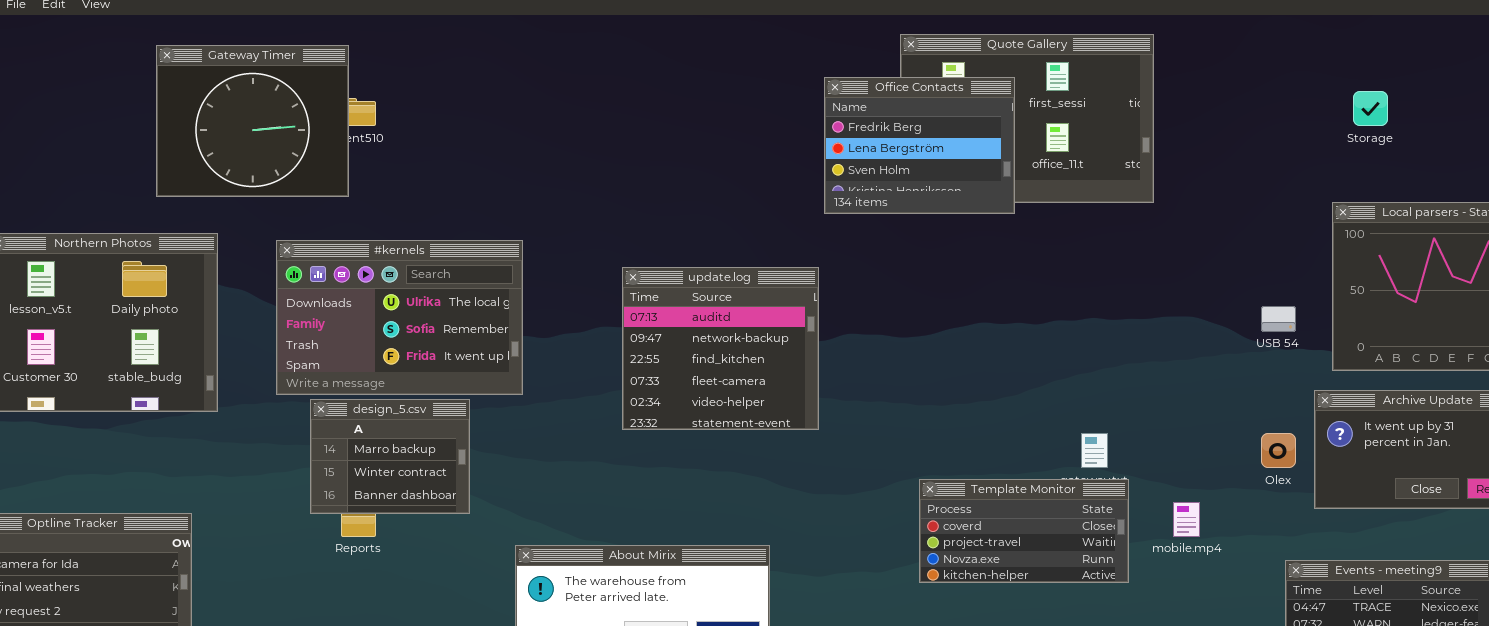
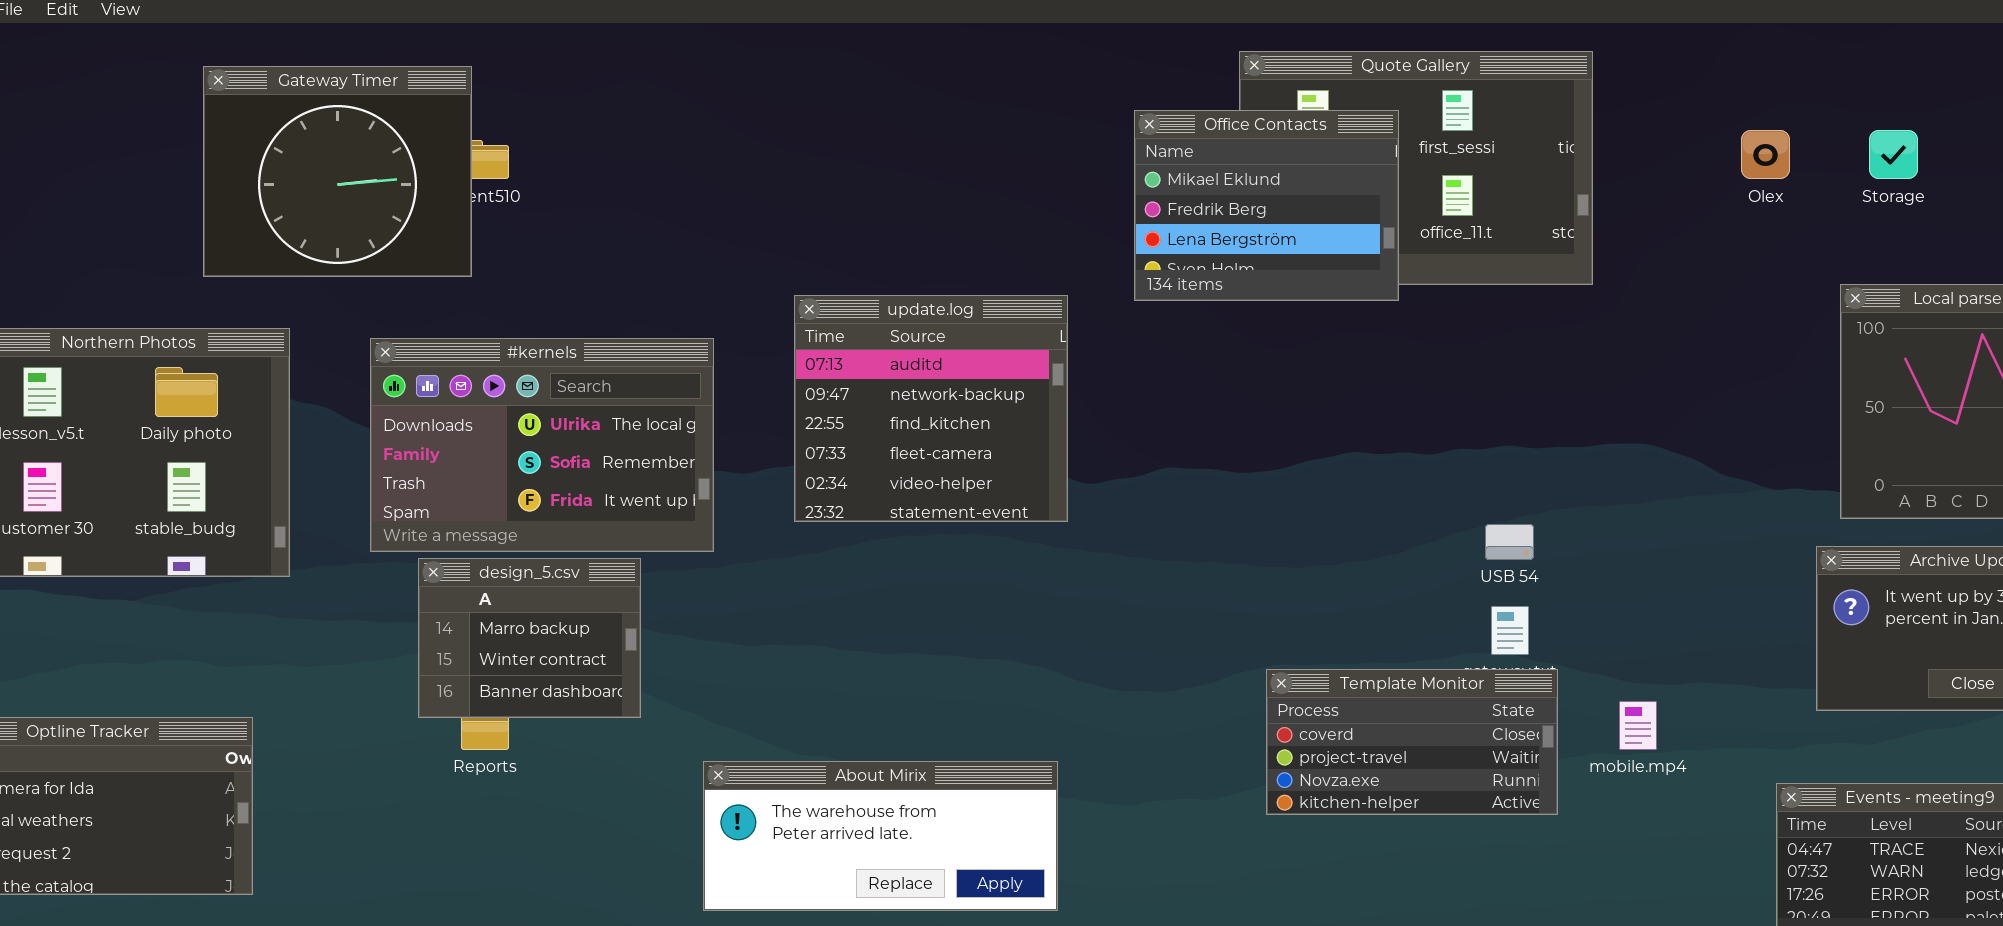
Office Contacts: [824,77,1015,214] -> [1134,110,1399,301], scrolled up 1 row
update.log: [622,267,819,430] -> [794,295,1068,522], moved
USB 54: [1261,306,1296,332] -> [1485,524,1534,560], moved
Olex: [1261,433,1296,468] -> [1741,130,1790,179], moved

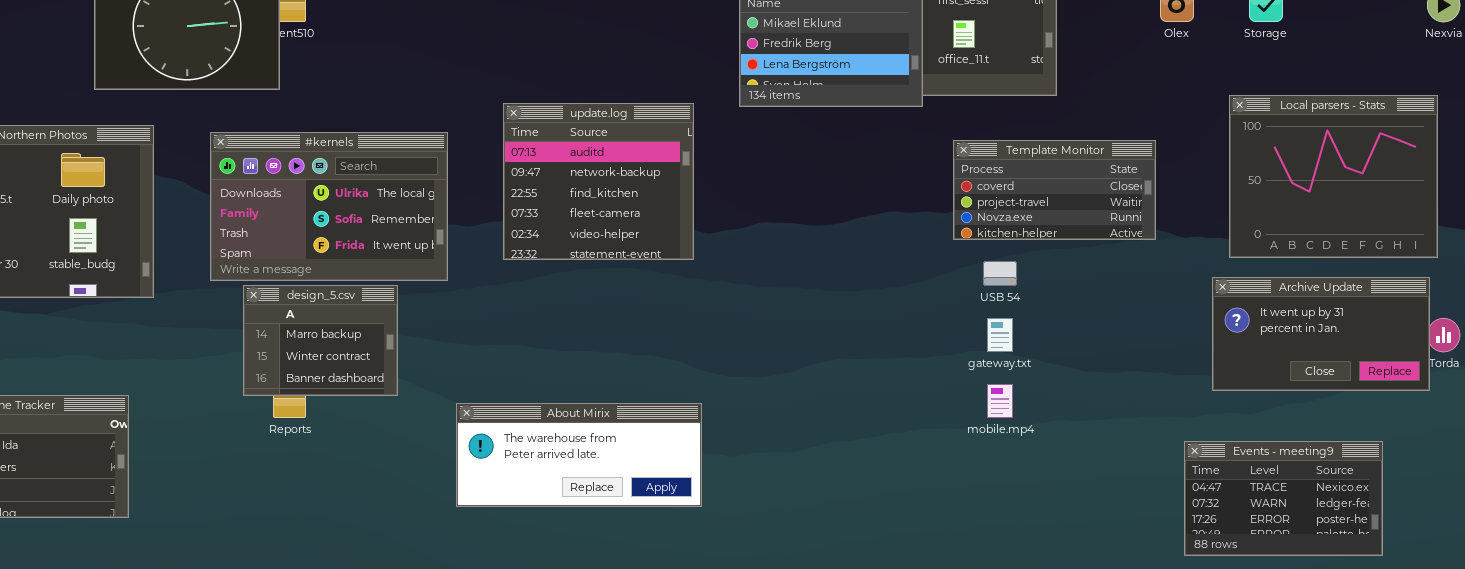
Template Monitor: [1266,669,1558,815] -> [953,140,1156,240], moved
mobile.mp4: [1619,701,1657,750] -> [987,384,1013,418], moved
About Mirix: [703,761,1058,911] -> [456,403,702,507], moved

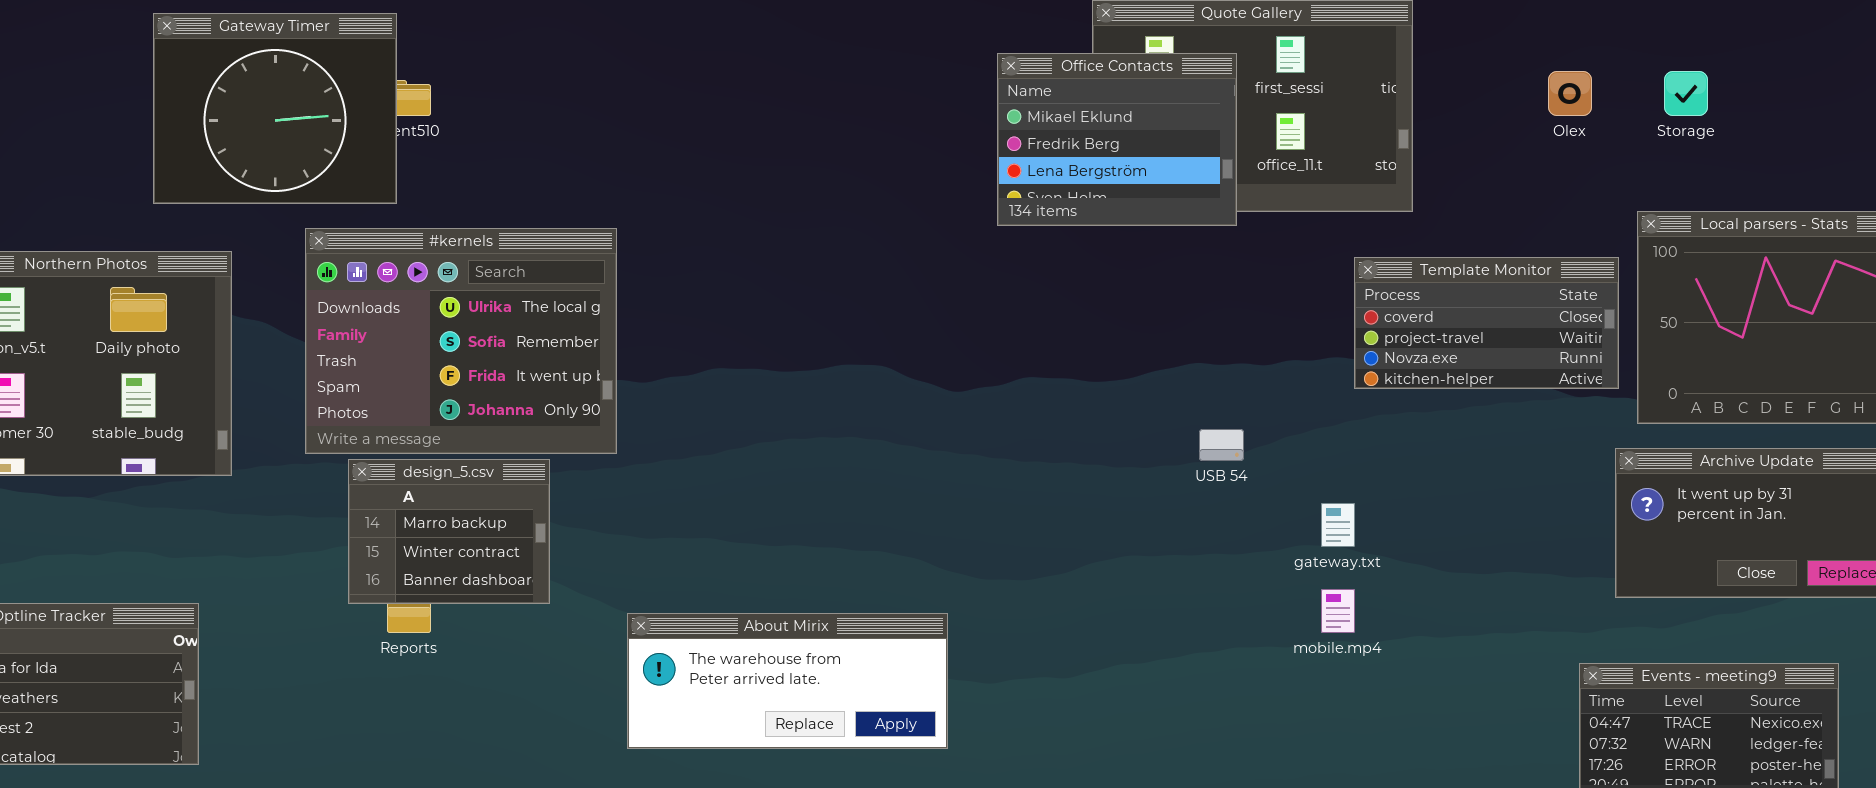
update.log: [503,103,694,260] -> none, closed
#kernels: [210,132,448,281] -> [305,228,617,454], resized
Template Monitor: [953,140,1156,240] -> [1354,257,1619,389], moved
USB 54: [983,261,1017,286] -> [1199,429,1244,461], moved

